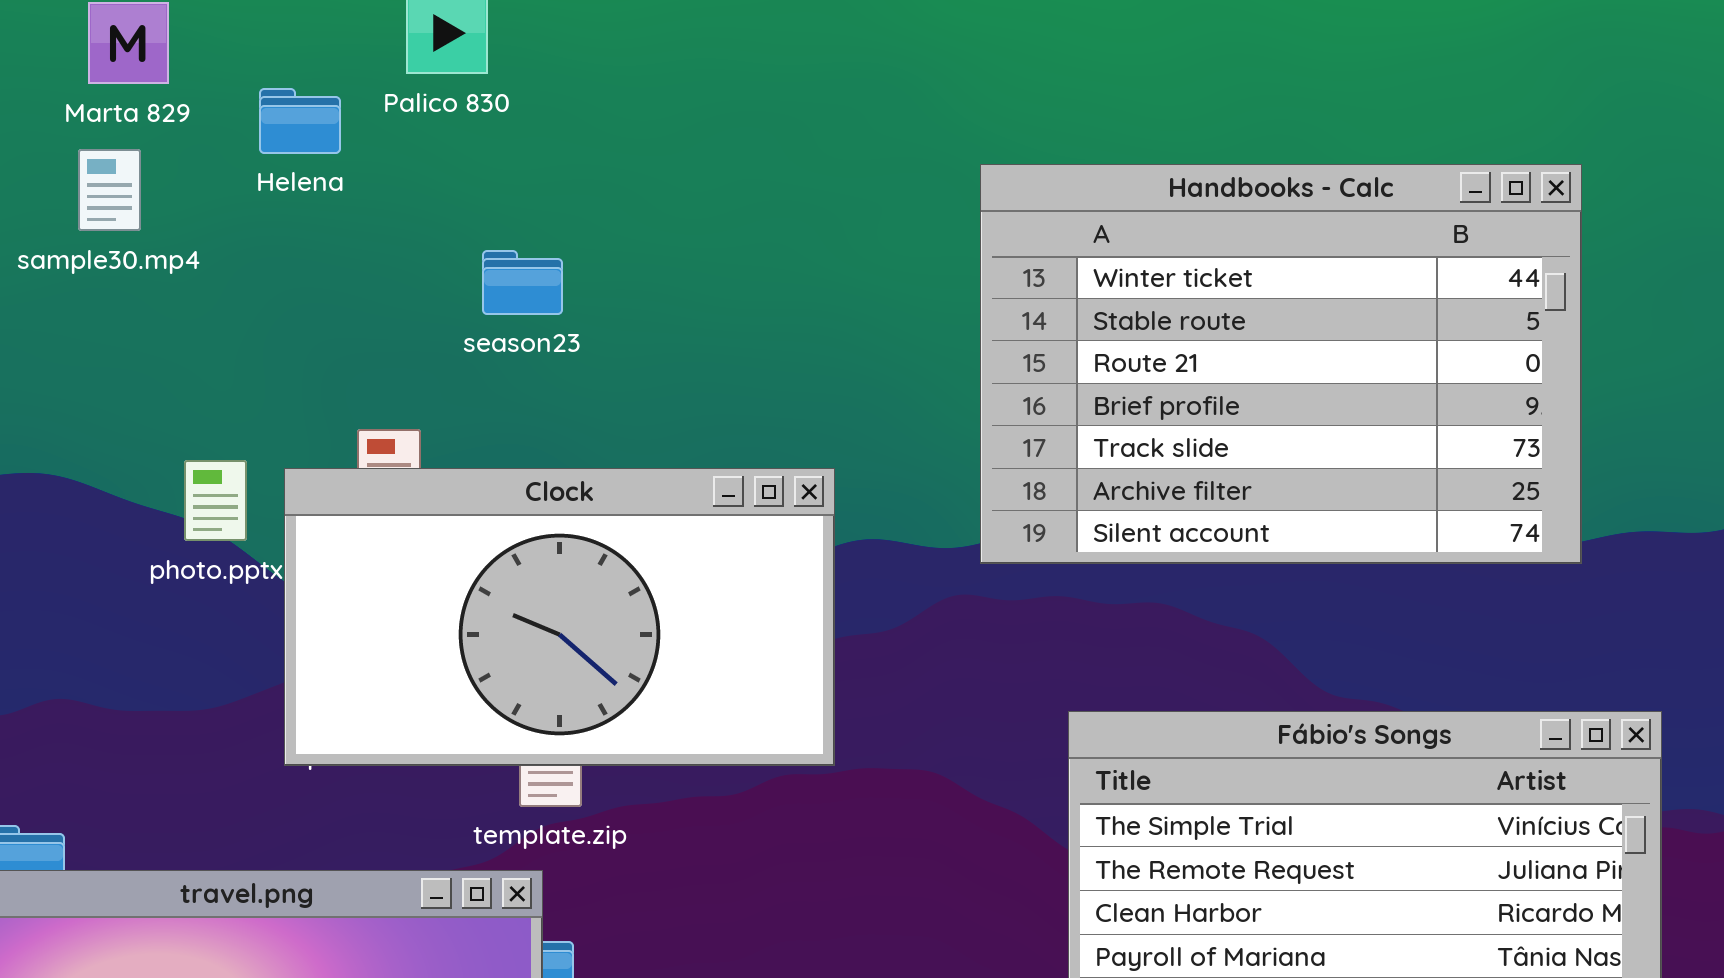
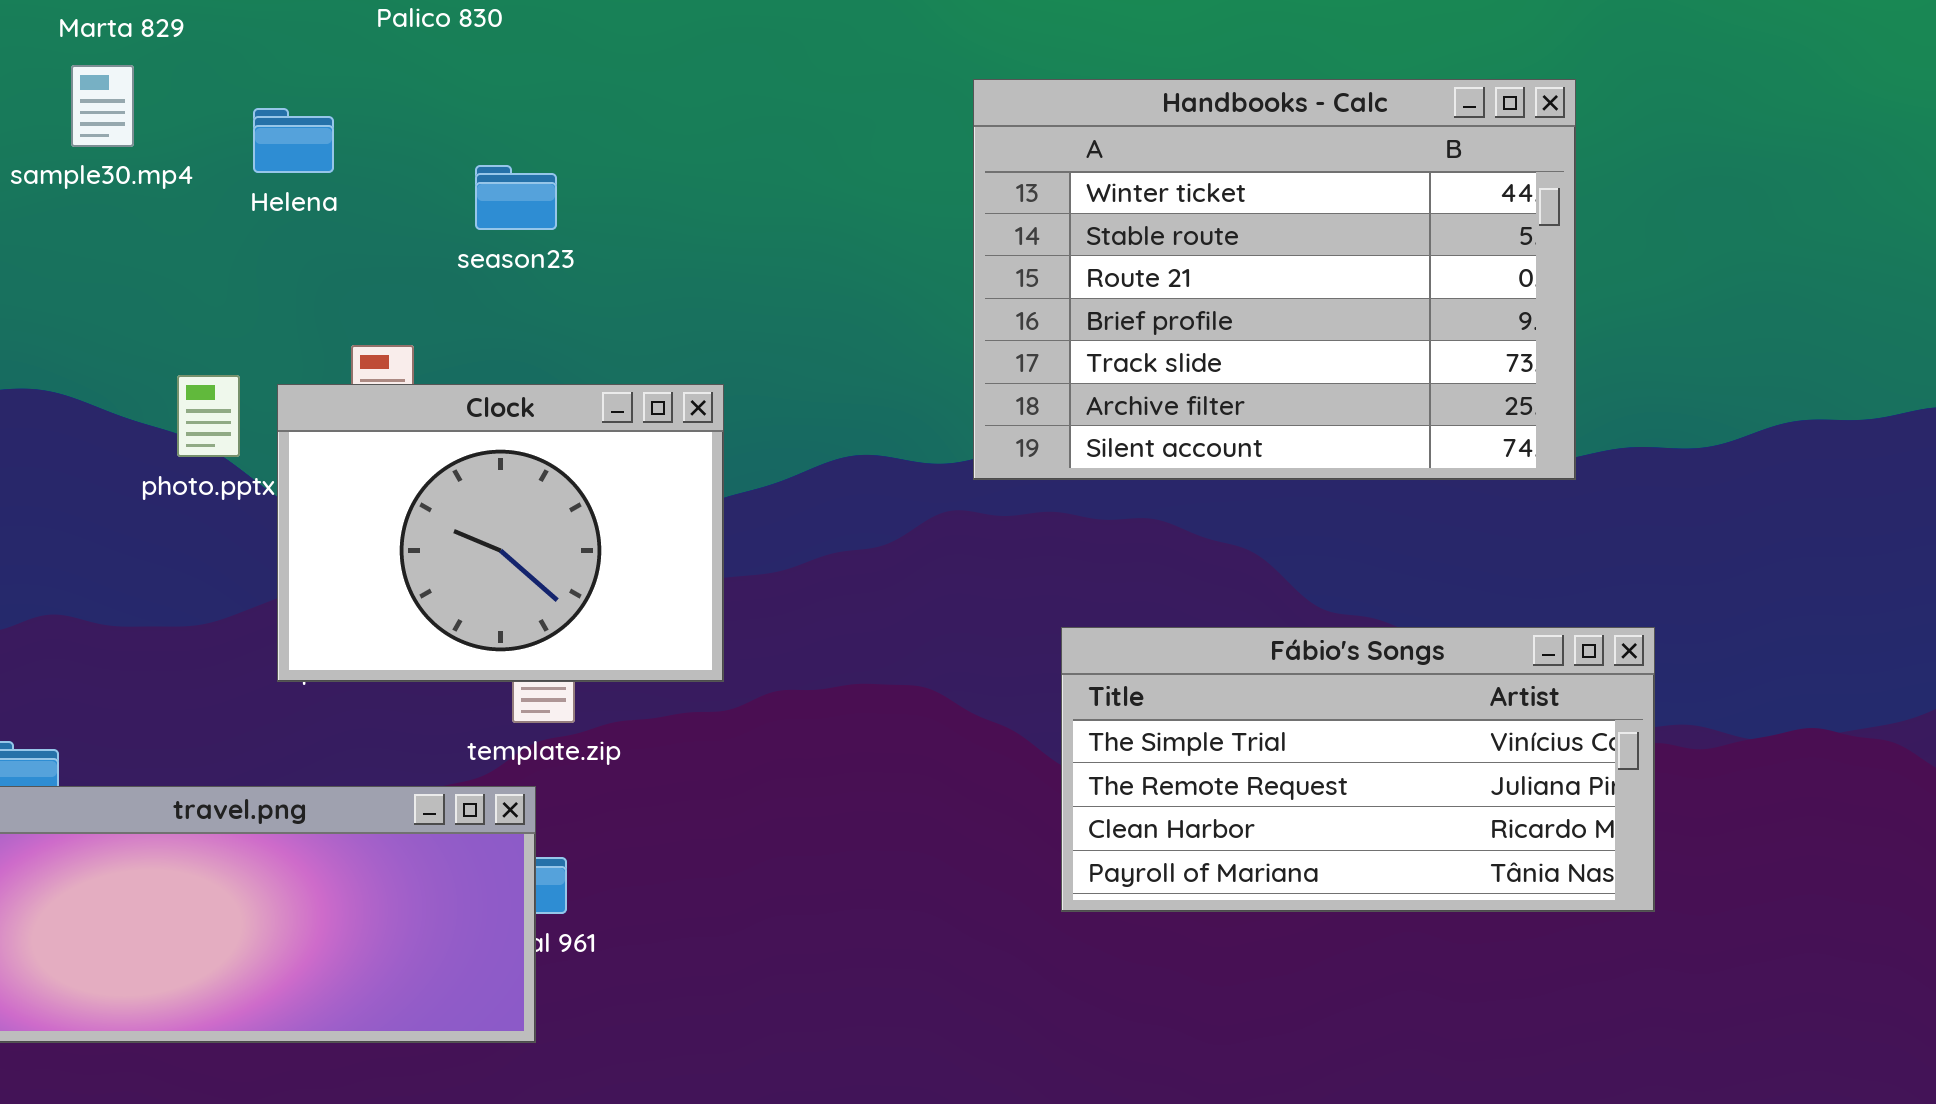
Helena: [259,88,341,154] -> [253,108,334,173], moved
Clock: [284,468,835,766] -> [277,384,724,682], resized

